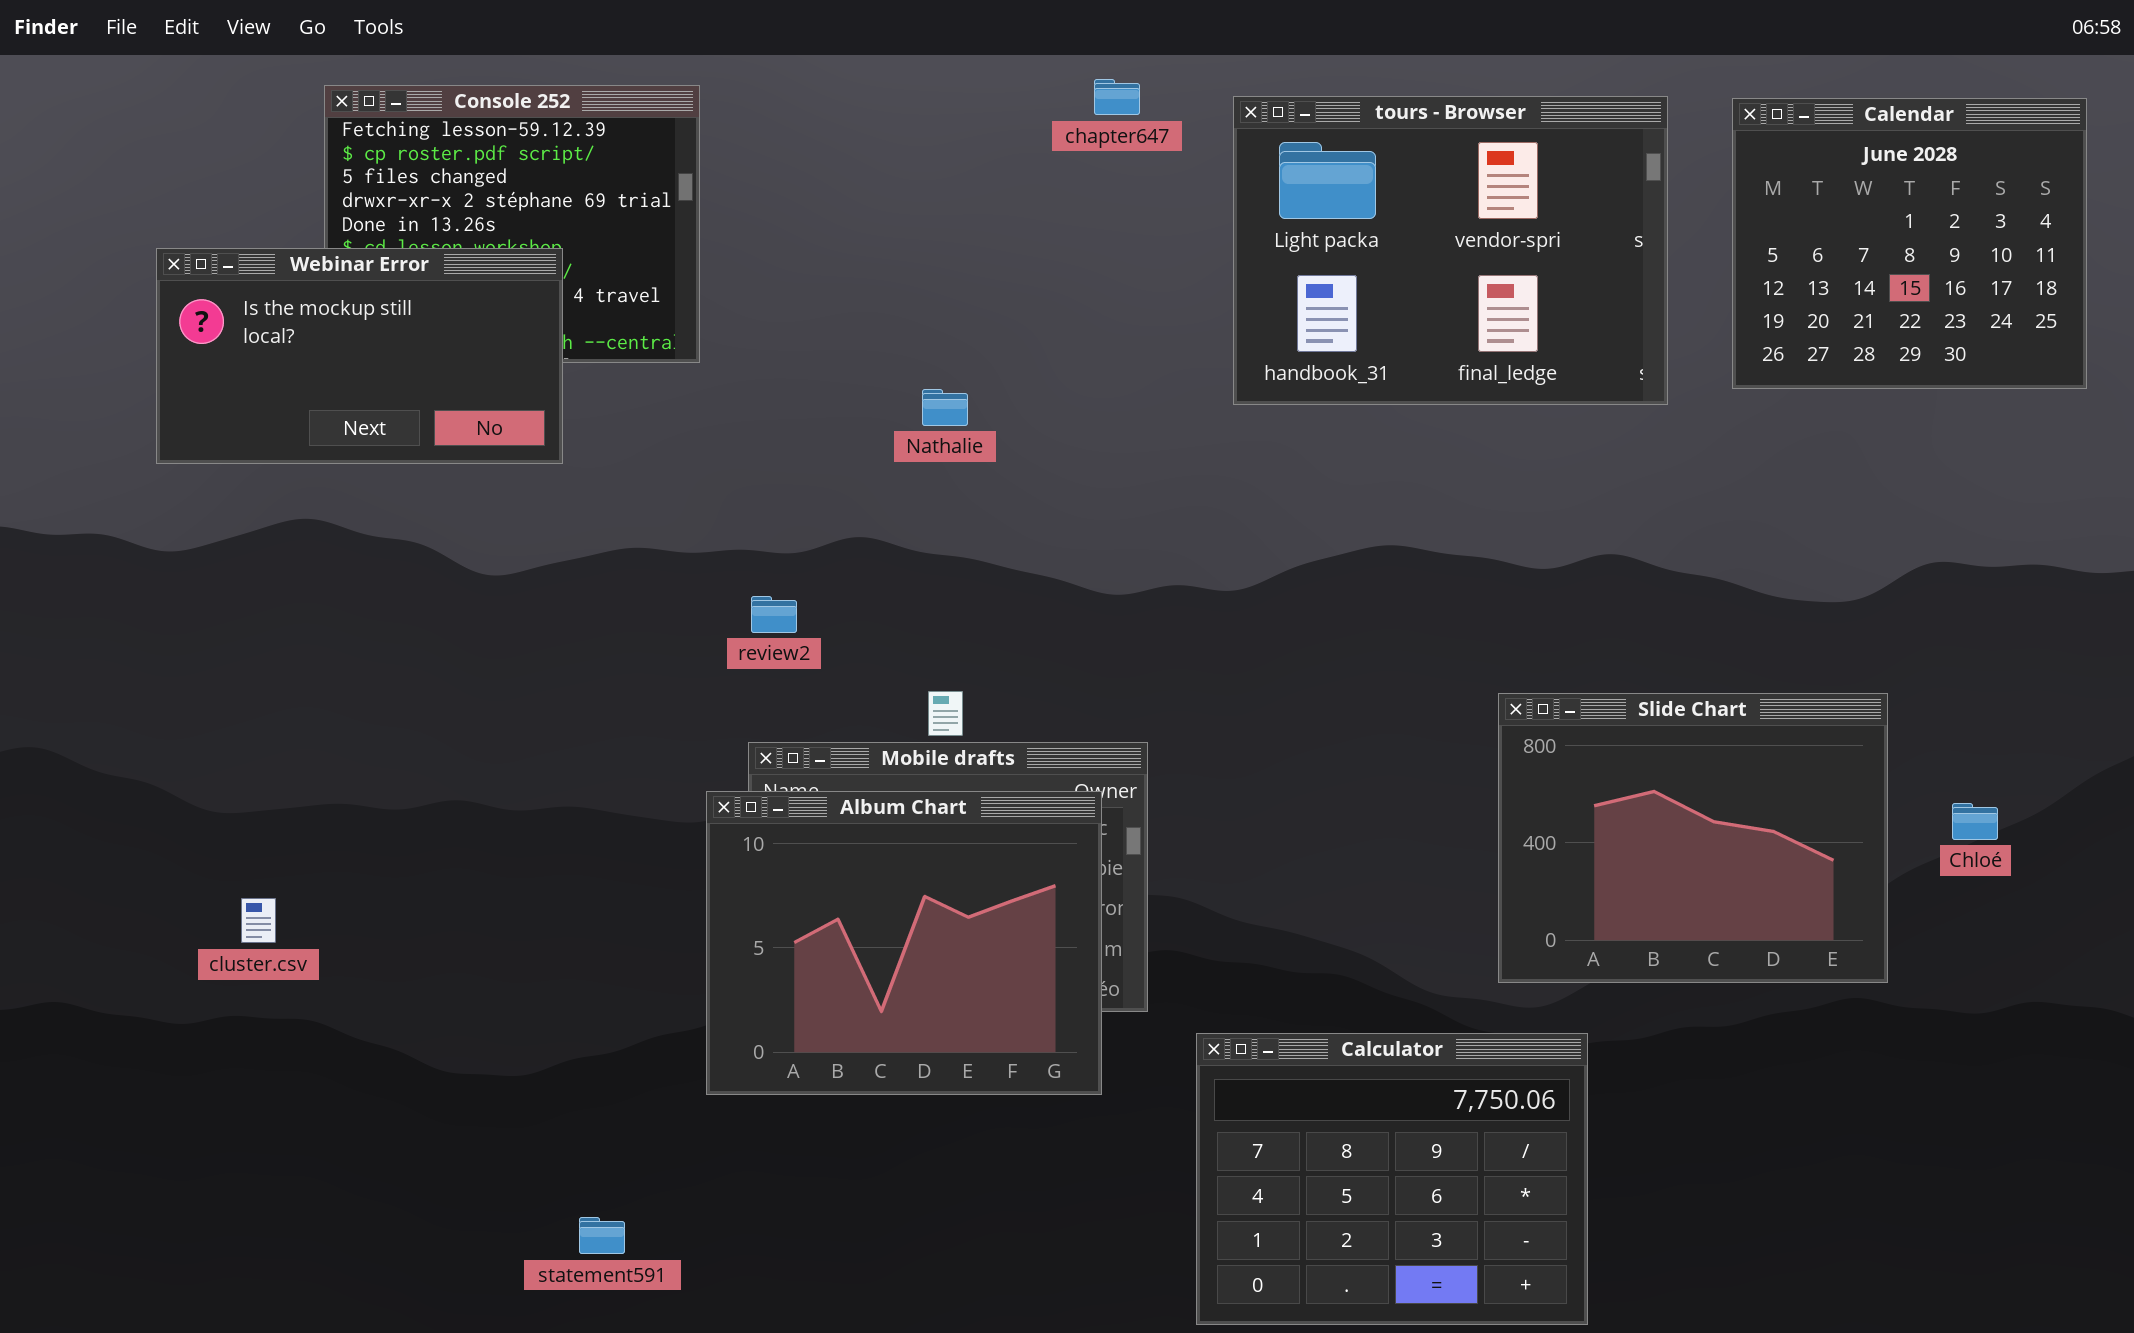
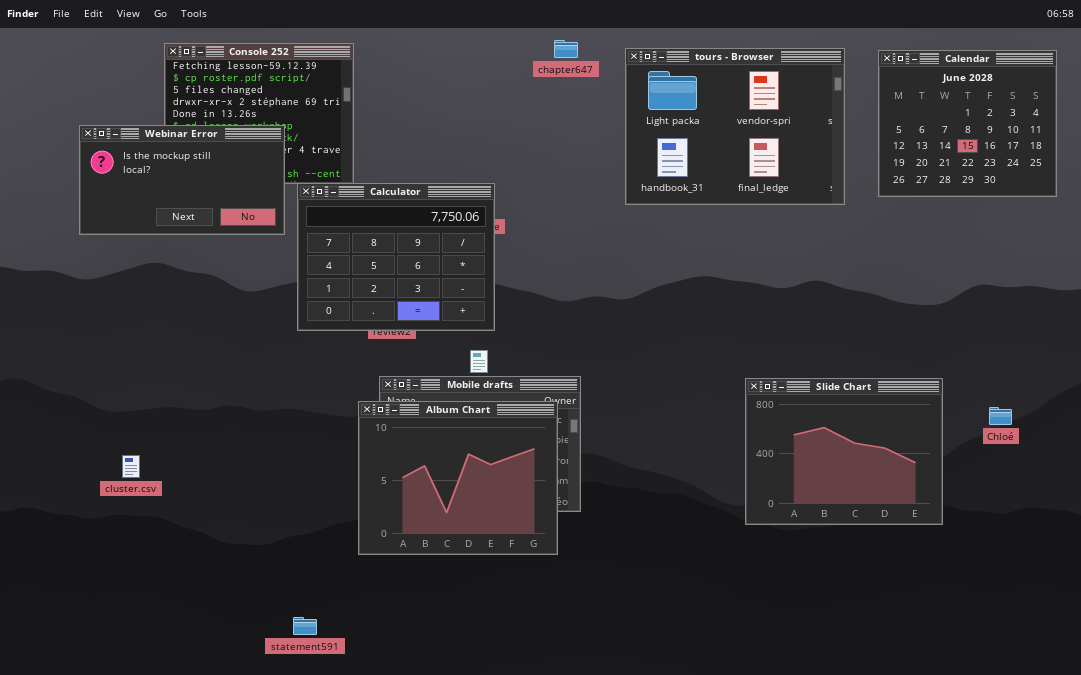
Slide Chart: [1498,693,1888,983] -> [745,378,943,525], moved
Calculator: [1196,1033,1588,1325] -> [297,183,495,331], moved

